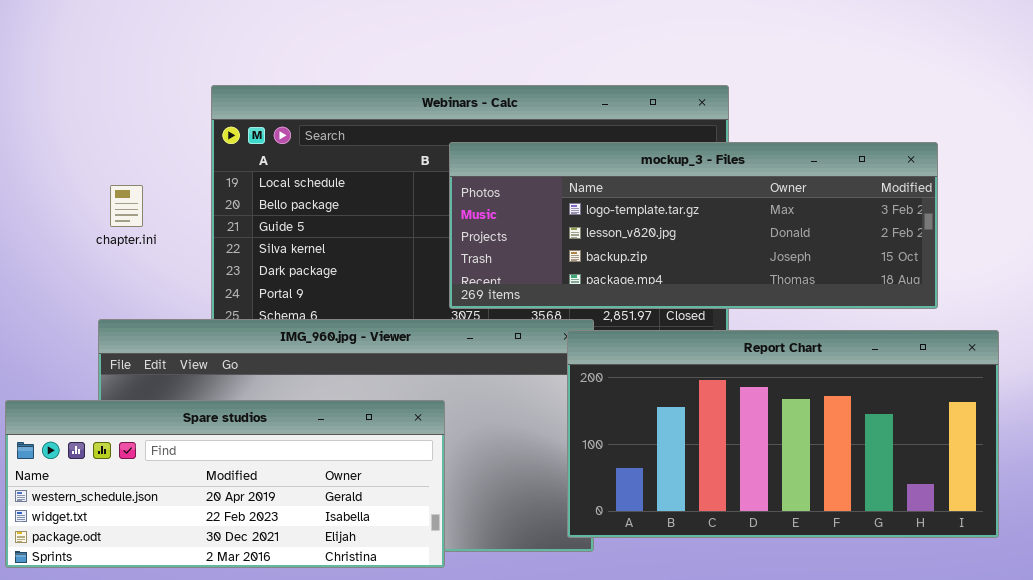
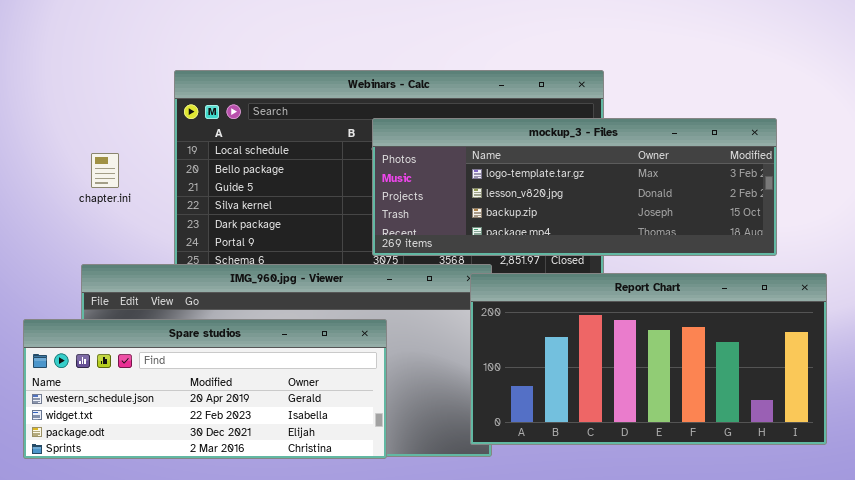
Spare studios: [5,400,445,568] -> [23,319,387,459], moved

